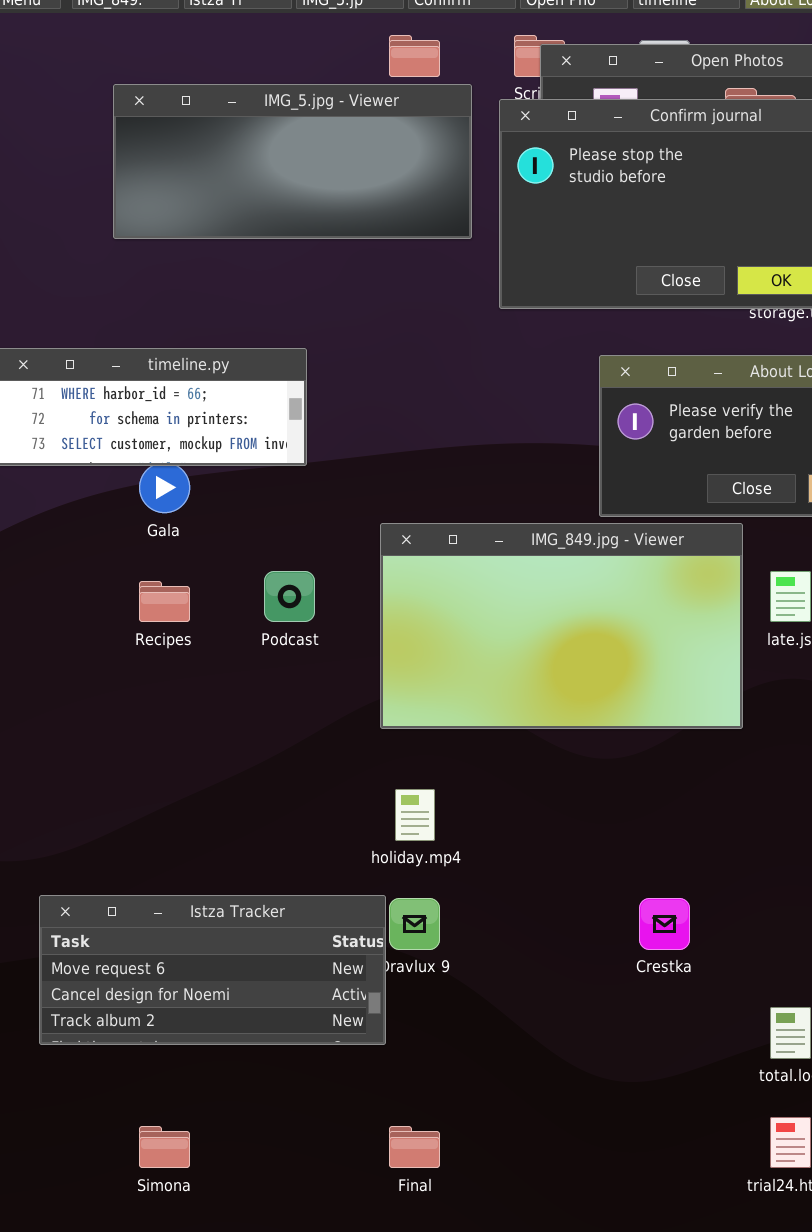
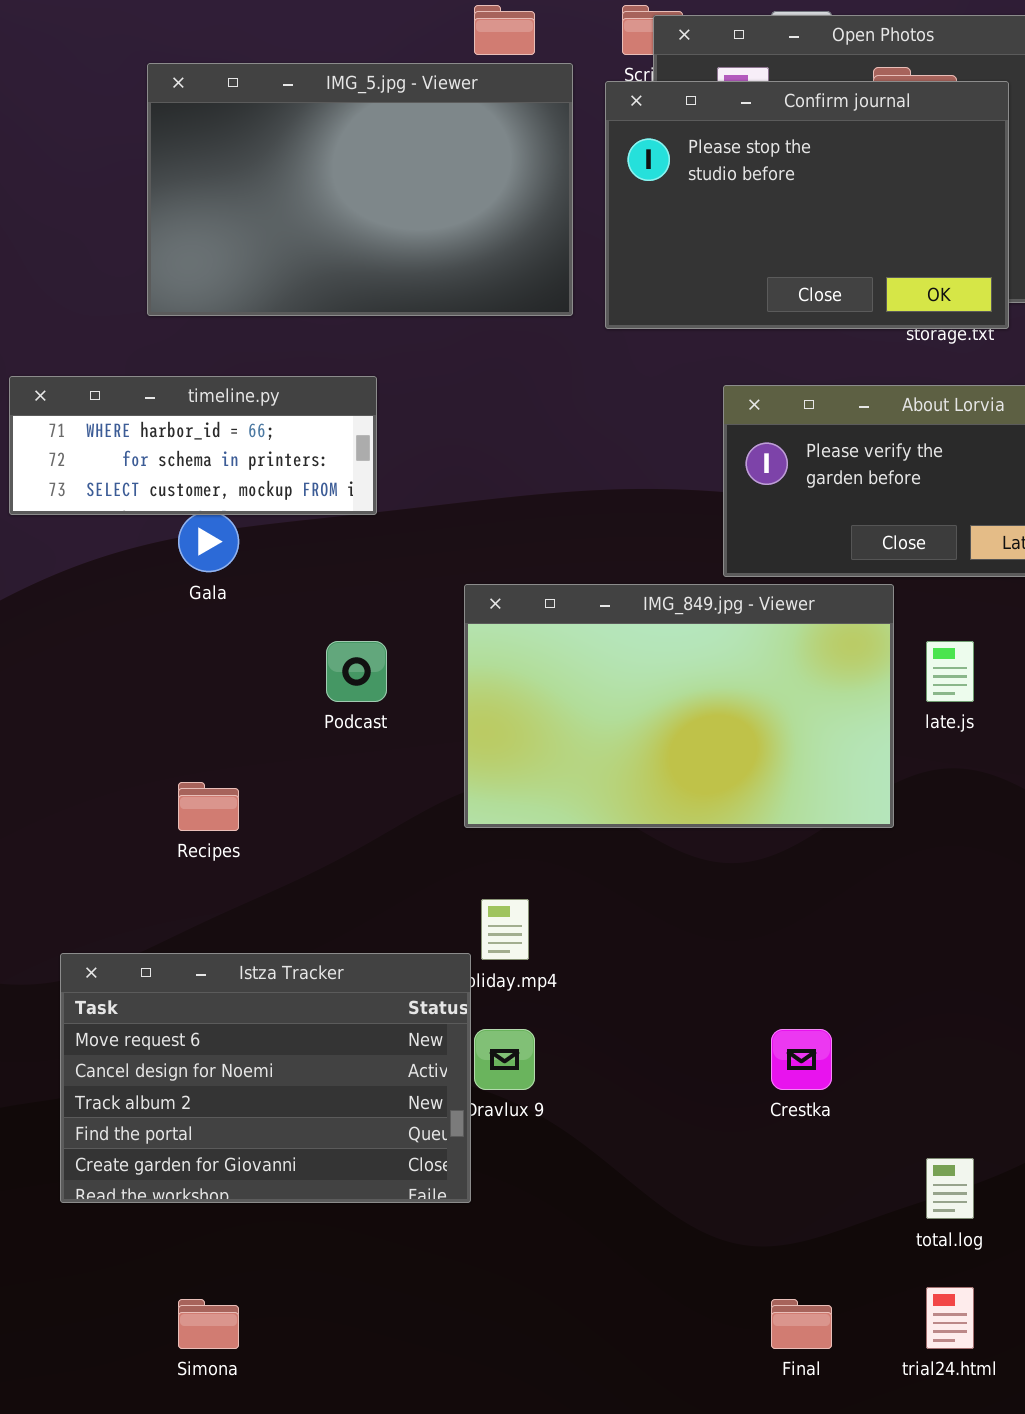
IMG_5.jpg - Viewer: [113,84,472,239] -> [147,63,573,316], resized
Recipes: [139,581,190,622] -> [178,782,239,831], moved
Istza Tracker: [39,895,386,1045] -> [60,953,471,1203], resized
Final: [389,1126,440,1168] -> [771,1299,832,1349], moved

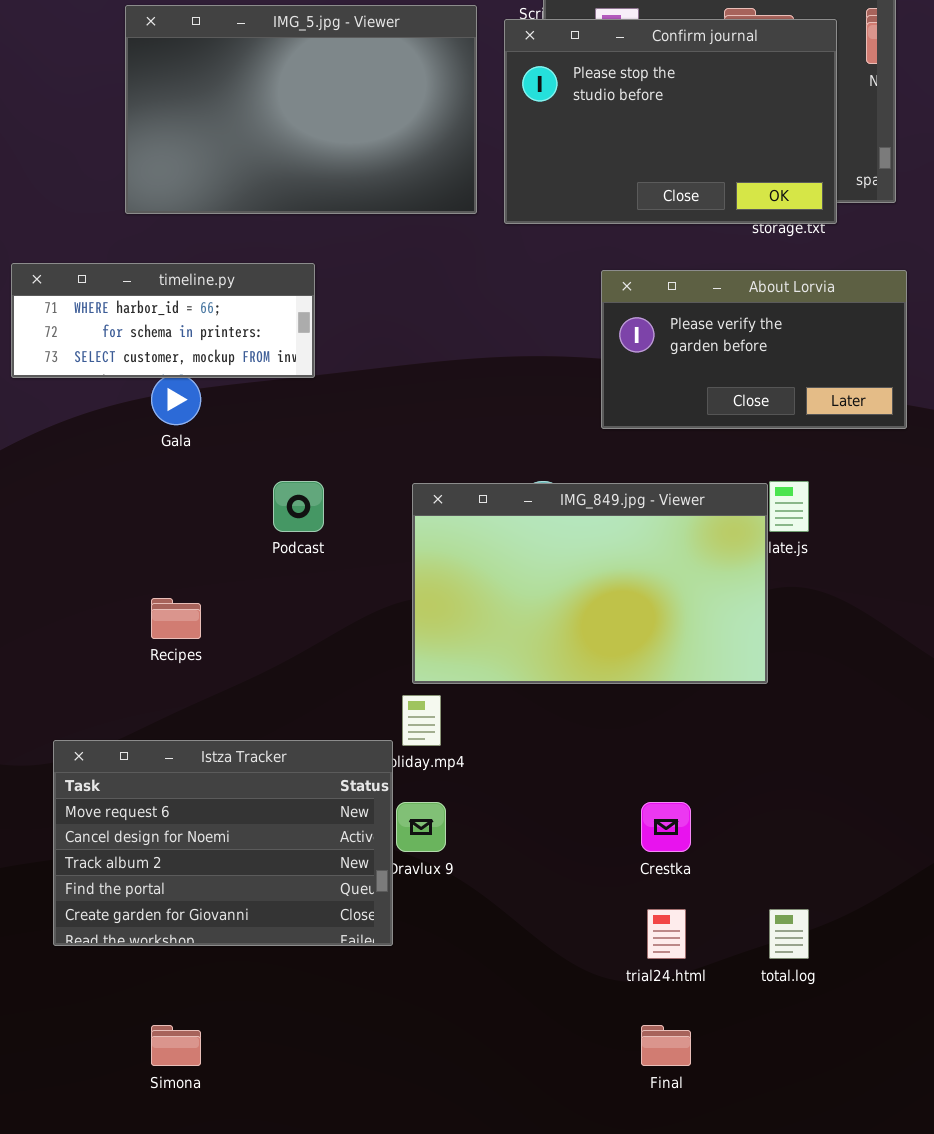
IMG_849.jpg - Viewer: [464,584,894,828] -> [412,483,768,684], moved
trial24.html: [926,1287,974,1349] -> [647,909,686,959], moved

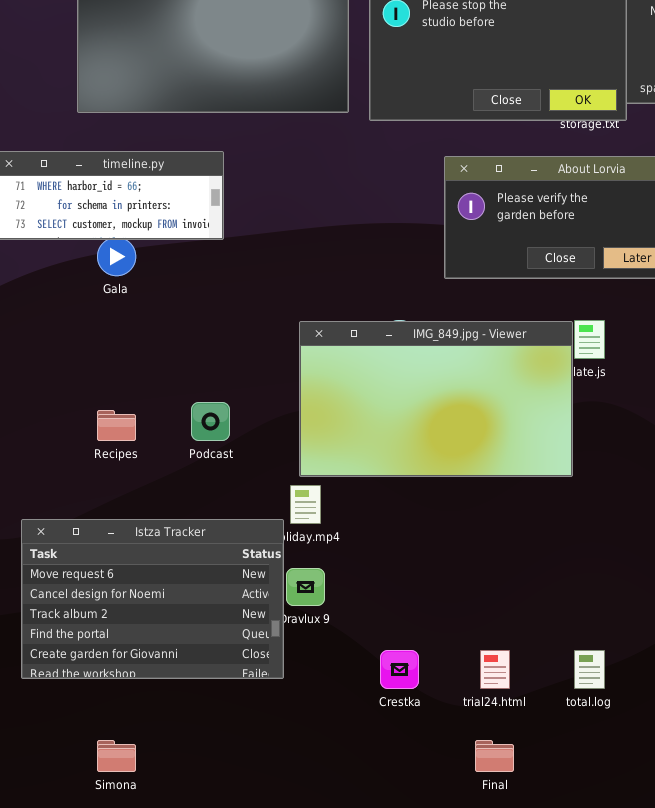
Podcast: [273,481,324,532] -> [191,402,230,441], moved
Crestka: [641,802,691,852] -> [380,650,419,689], moved

